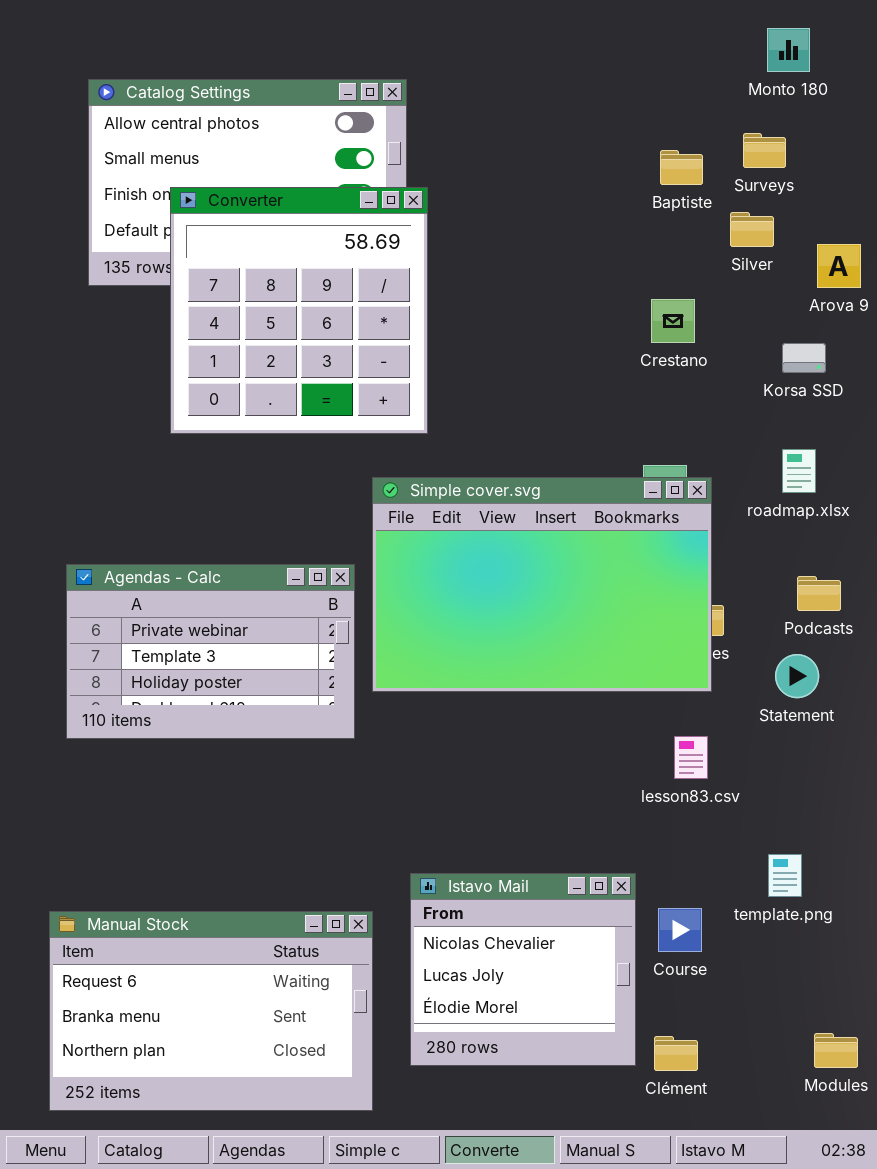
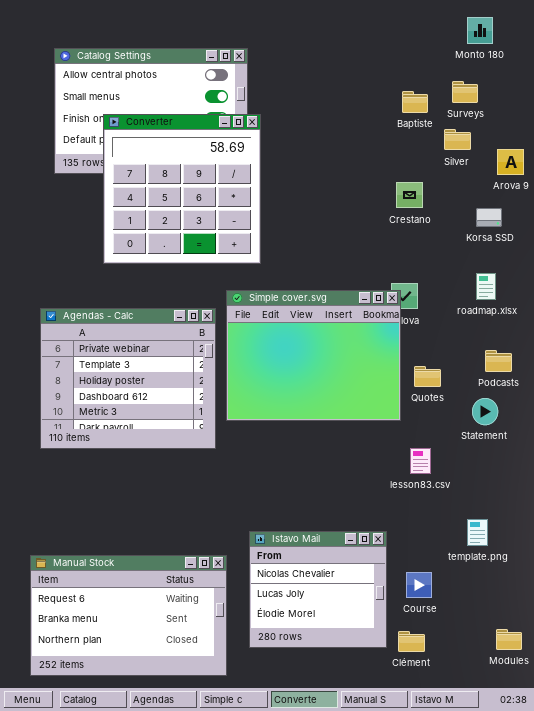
Simple cover.svg: [372,477,712,692] -> [226,290,401,421], resized
Agendas - Calc: [66,564,355,739] -> [40,308,216,449], resized
Course: [658,908,702,952] -> [406,572,432,598], moved

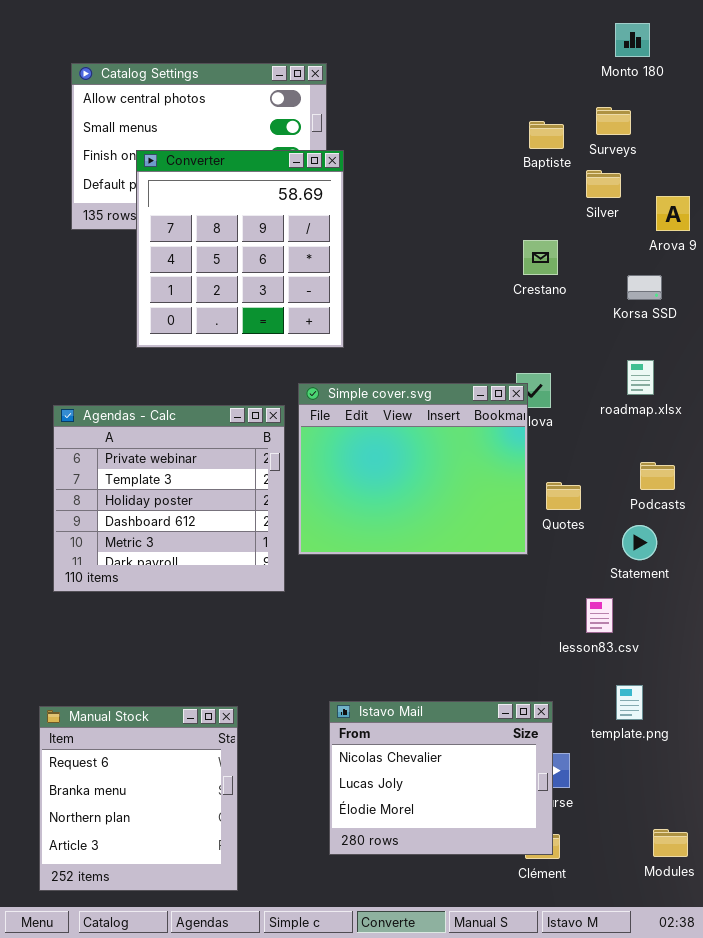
lesson83.csv: [410,448,431,474] -> [586,598,613,633], moved
Istavo Mail: [249,531,387,648] -> [329,701,553,855], resized
Manual Stock: [30,555,227,676] -> [39,706,238,891], resized

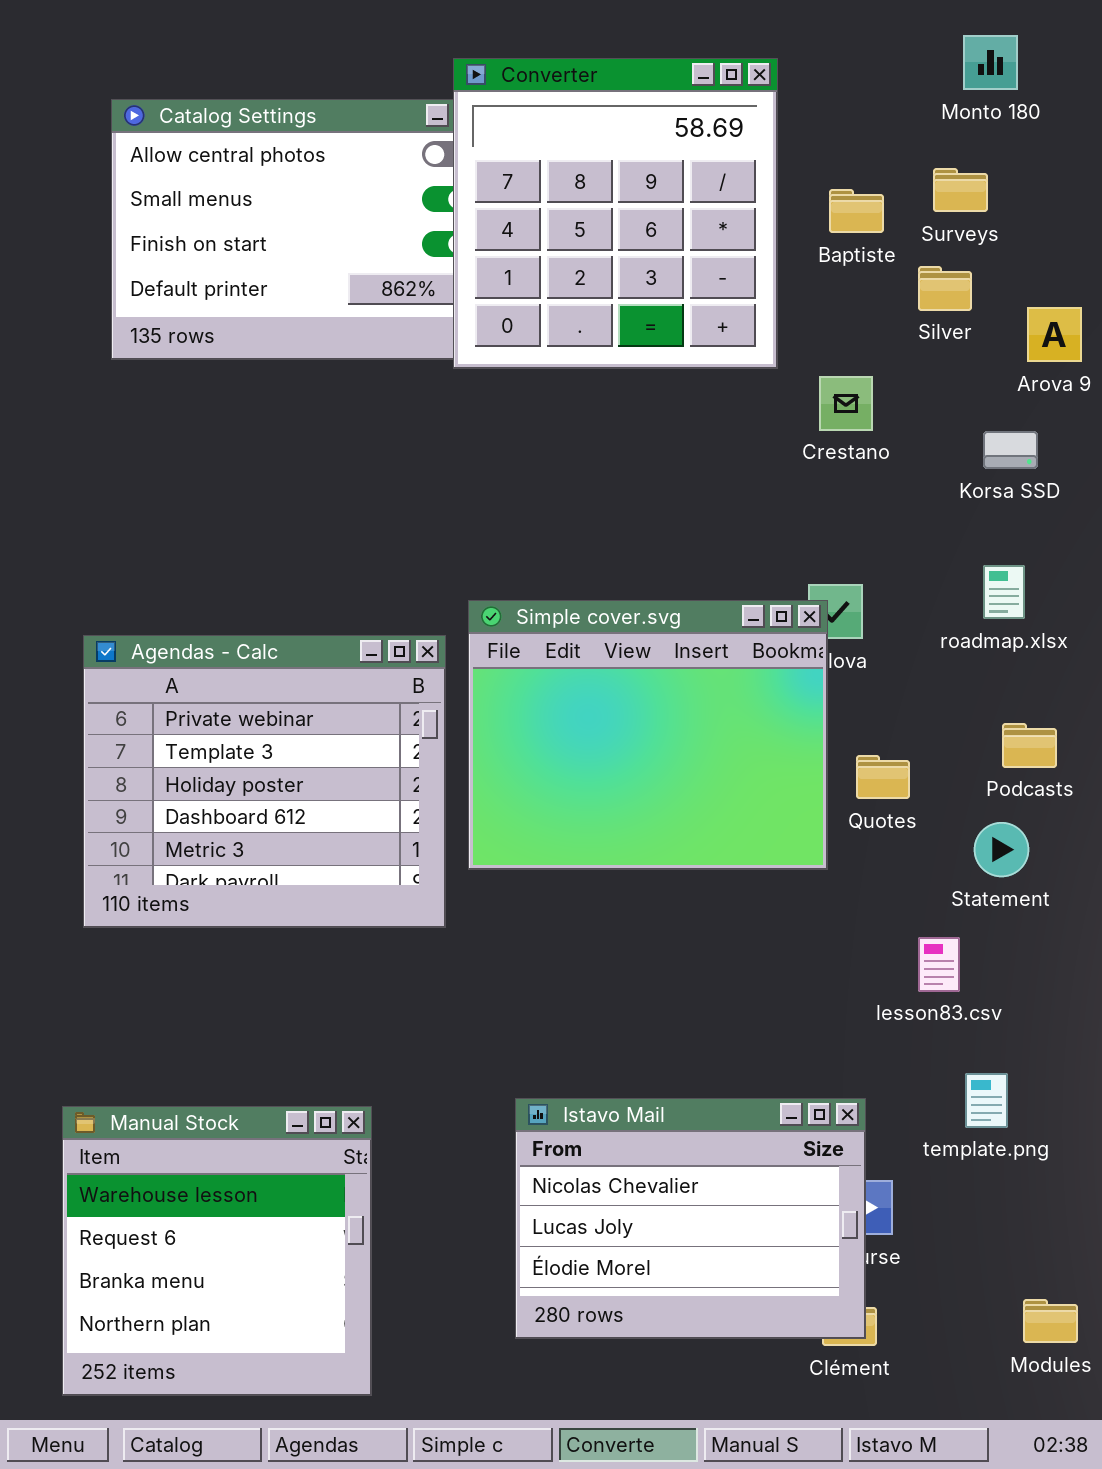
Converter: [136,150,344,348] -> [453,58,778,369], moved
Manual Stock: [39,706,238,891] -> [62,1106,372,1396], scrolled up 1 row

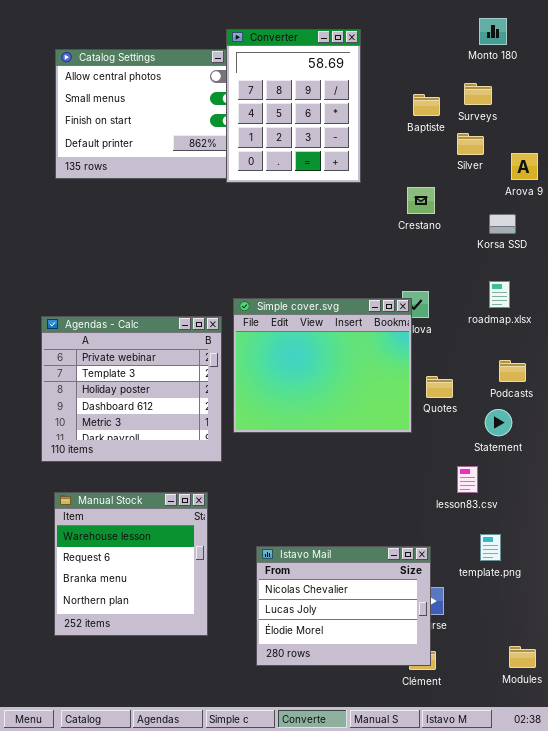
Converter: [453,58,778,369] -> [226,29,361,183], resized
Manual Stock: [62,1106,372,1396] -> [54,492,208,636], moved

